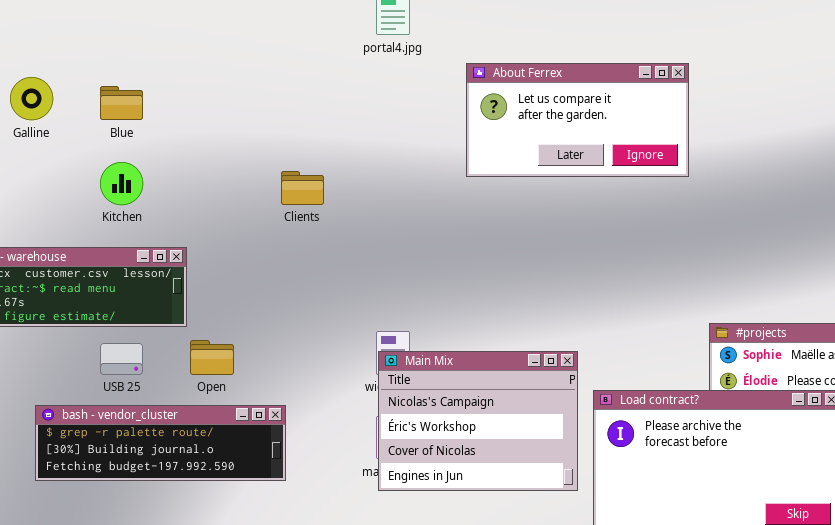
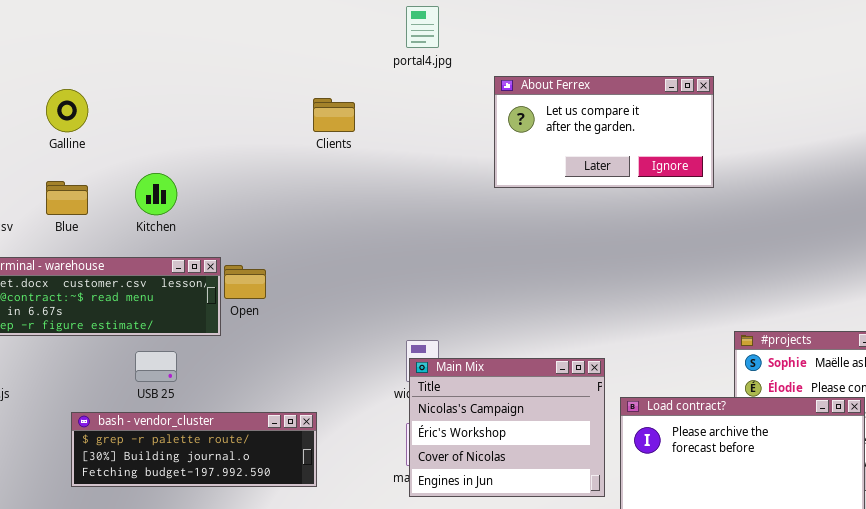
Blue: [100,86,143,120] -> [46,181,88,215], moved
Clients: [281,171,324,205] -> [313,98,355,132], moved
Open: [190,340,234,375] -> [224,265,266,299], moved

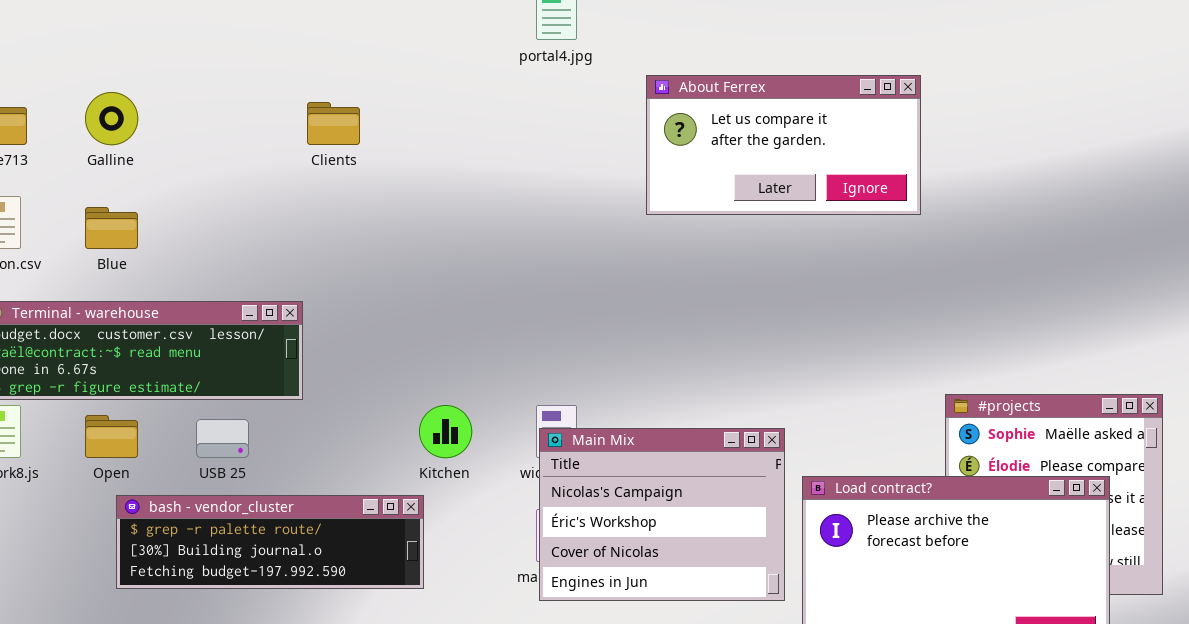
Clients: [313,98,355,132] -> [307,102,360,145], moved
Kitchen: [135,173,177,215] -> [419,405,472,458], moved
Open: [224,265,266,299] -> [85,415,138,458], moved

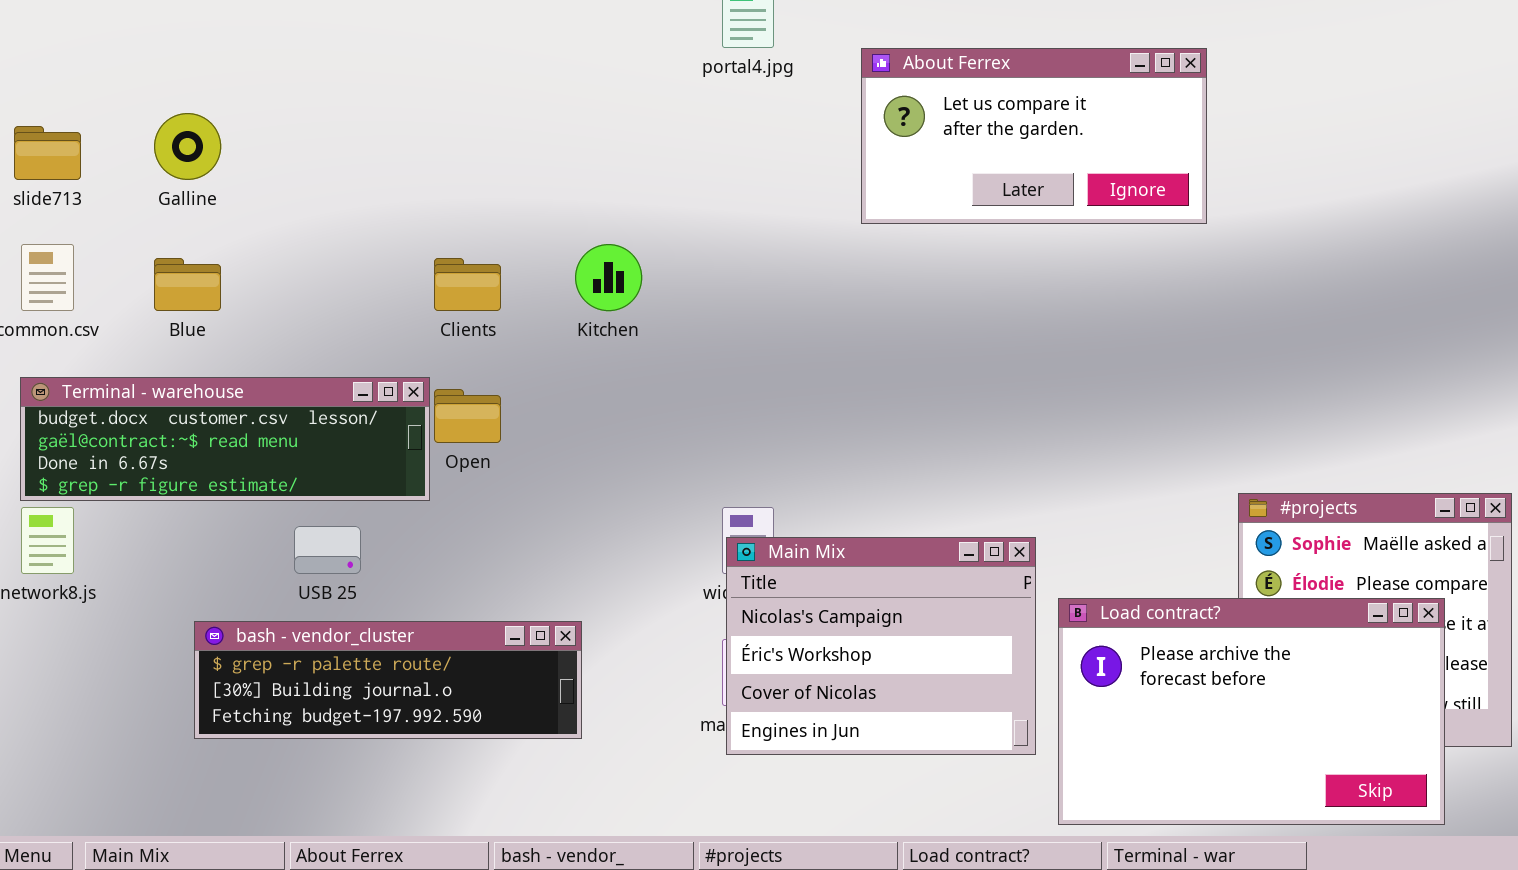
About Ferrex: [646,75,921,215] -> [861,48,1207,224], moved
Clients: [307,102,360,145] -> [434,258,501,311], moved
Kitchen: [419,405,472,458] -> [575,244,642,311], moved
Open: [85,415,138,458] -> [434,389,501,443], moved

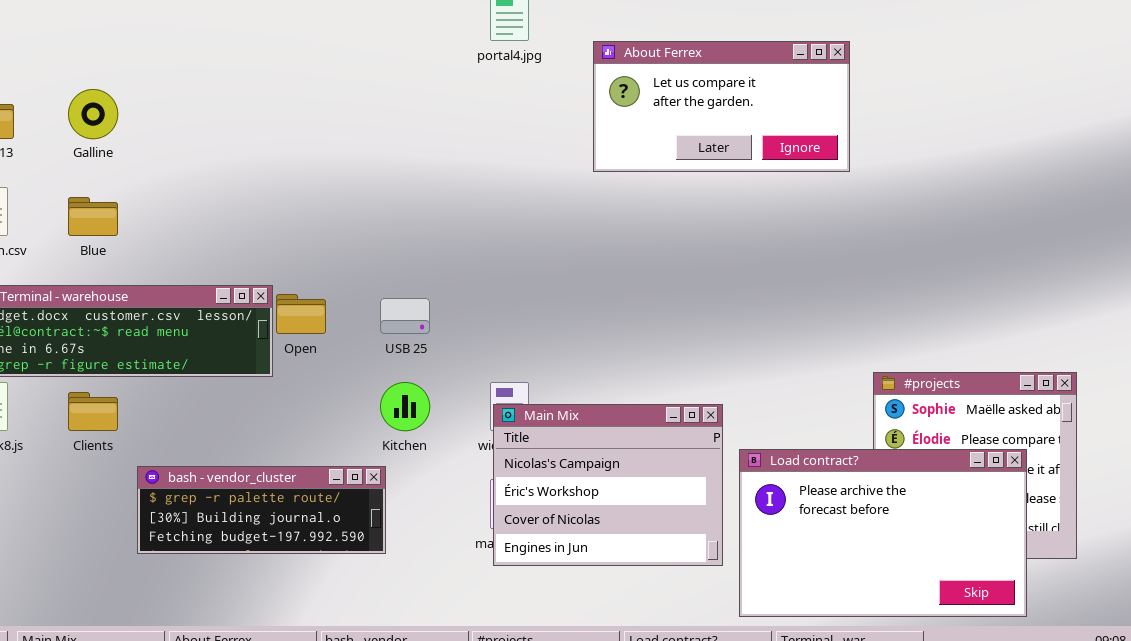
Kitchen: [575,244,642,311] -> [380,382,430,431], moved
Clients: [434,258,501,311] -> [68,392,118,431], moved
USB 25: [294,526,361,574] -> [380,298,430,334], moved
bash - vendor_cluster: [194,621,582,739] -> [137,466,386,554], resized

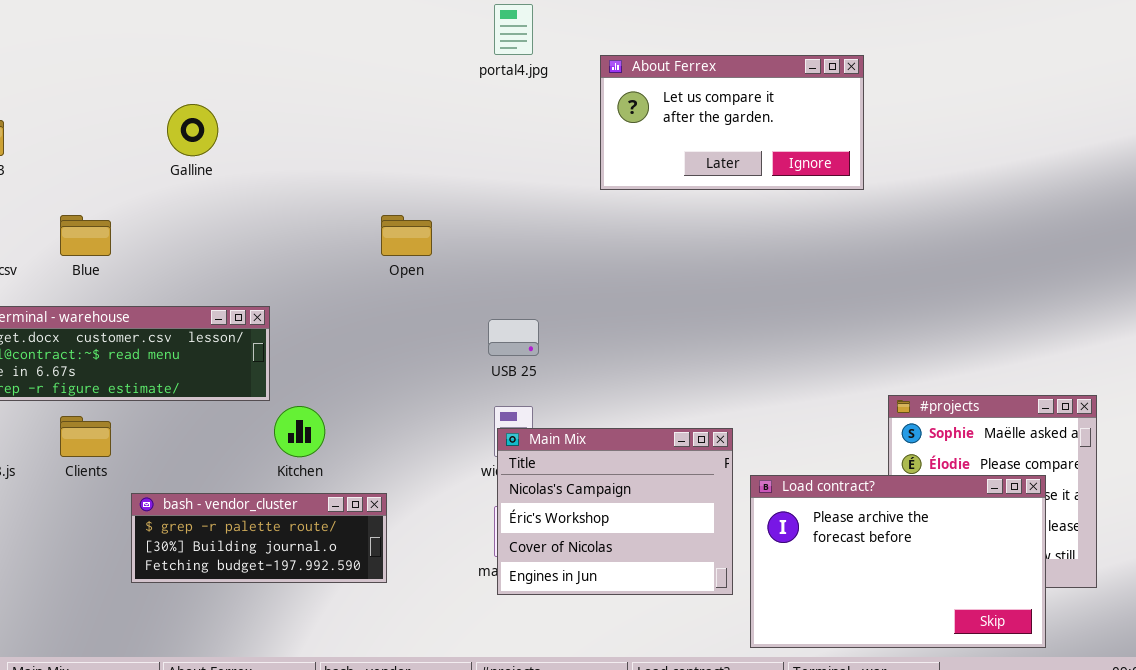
Galline: [68,89,118,139] -> [167,104,218,156], moved
Open: [276,294,326,334] -> [381,215,432,256], moved
USB 25: [380,298,430,334] -> [488,319,539,356], moved
Kitchen: [380,382,430,431] -> [274,406,325,457], moved

